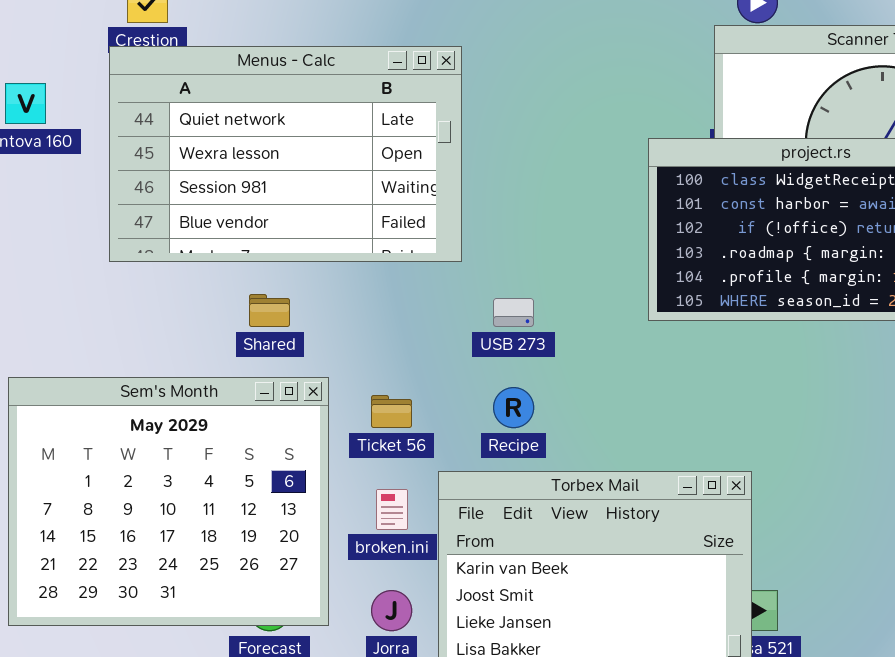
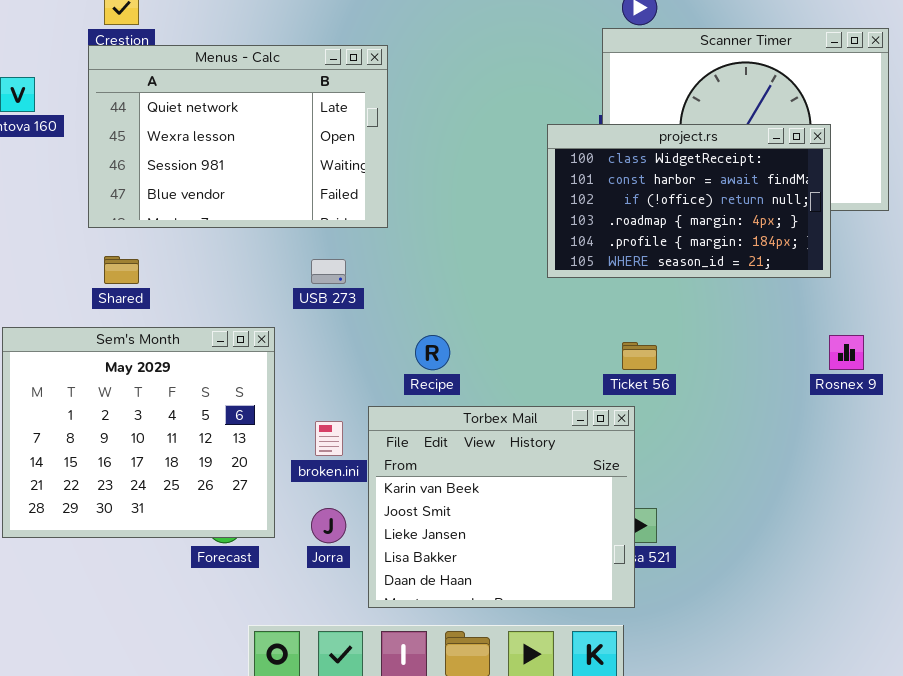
Shared: [249,294,290,327] -> [104,256,139,284], moved
USB 273: [493,298,534,327] -> [311,259,346,284], moved
Ticket 56: [371,395,412,428] -> [622,342,657,370], moved

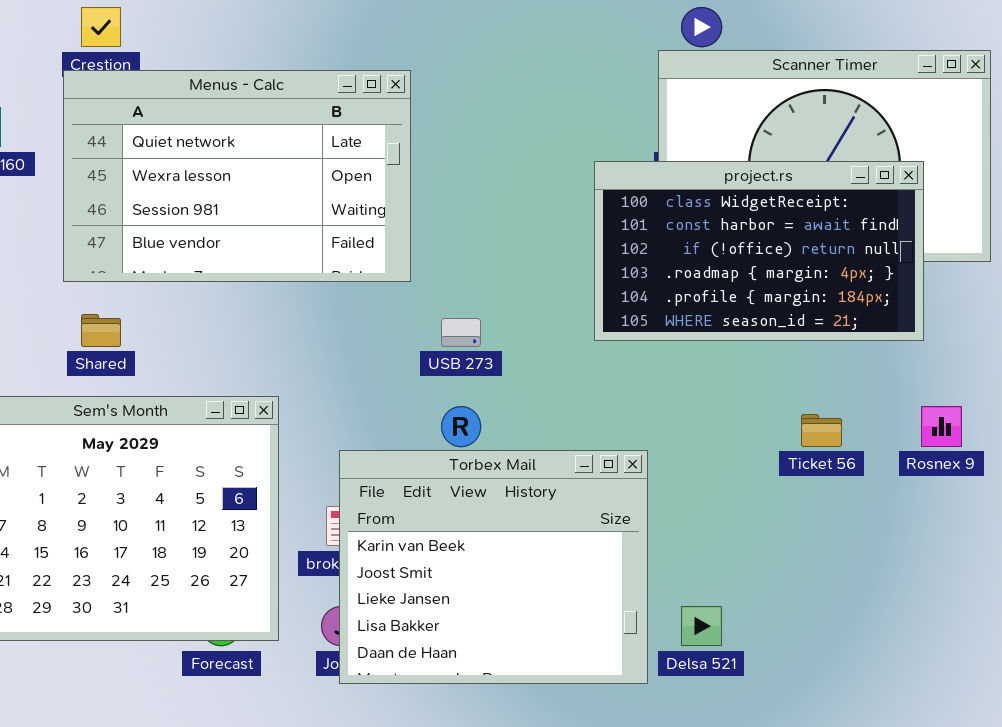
USB 273: [311,259,346,284] -> [441,318,481,347], moved
Ticket 56: [622,342,657,370] -> [801,414,842,447], moved
Torbex Mail: [368,406,635,608] -> [339,450,648,684], moved

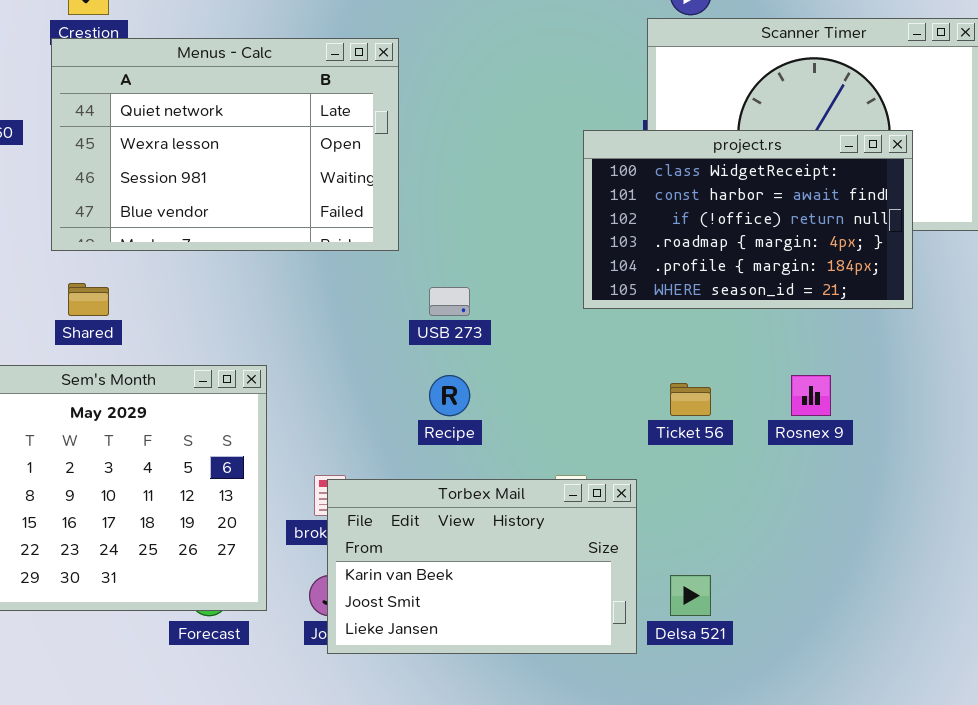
Rosnex 9: [921,406,962,447] -> [791,375,831,416], moved
Ticket 56: [801,414,842,447] -> [670,383,711,416], moved
Torbex Mail: [339,450,648,684] -> [327,479,637,654], resized

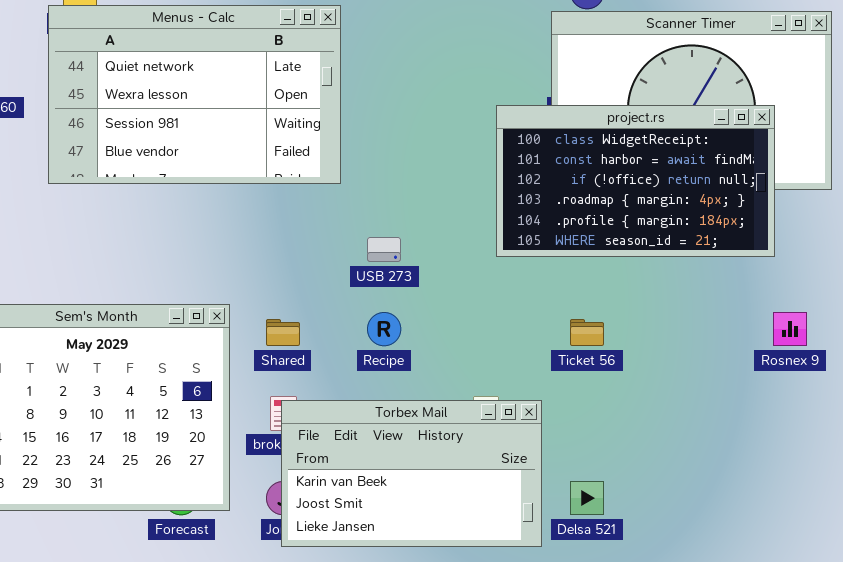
Menus - Calc: [51,38,399,251] -> [48,5,341,184], moved
Shared: [68,283,109,316] -> [266,319,300,346], moved
Rosnex 9: [791,375,831,416] -> [773,312,807,346], moved

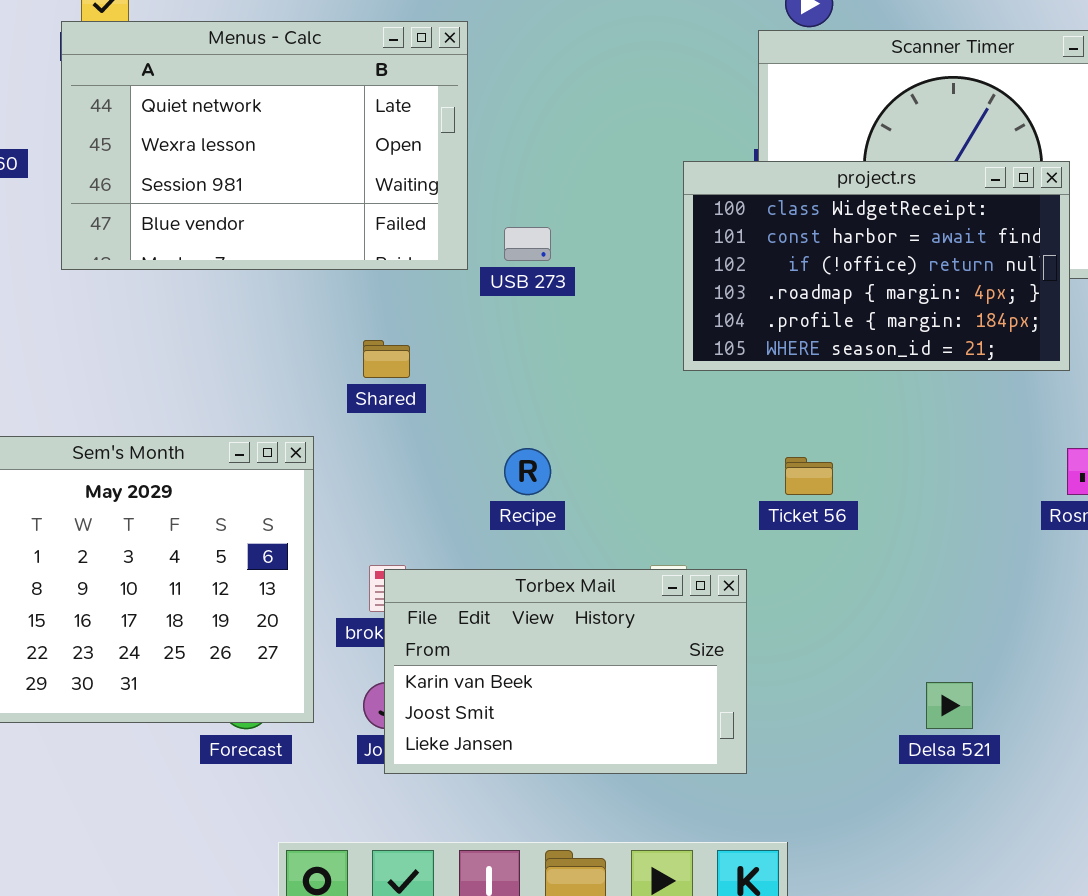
USB 273: [367,237,401,262] -> [504,227,551,261], moved
Shared: [266,319,300,346] -> [363,340,410,378], moved
Delsa 521: [570,481,604,515] -> [926,682,973,729], moved

